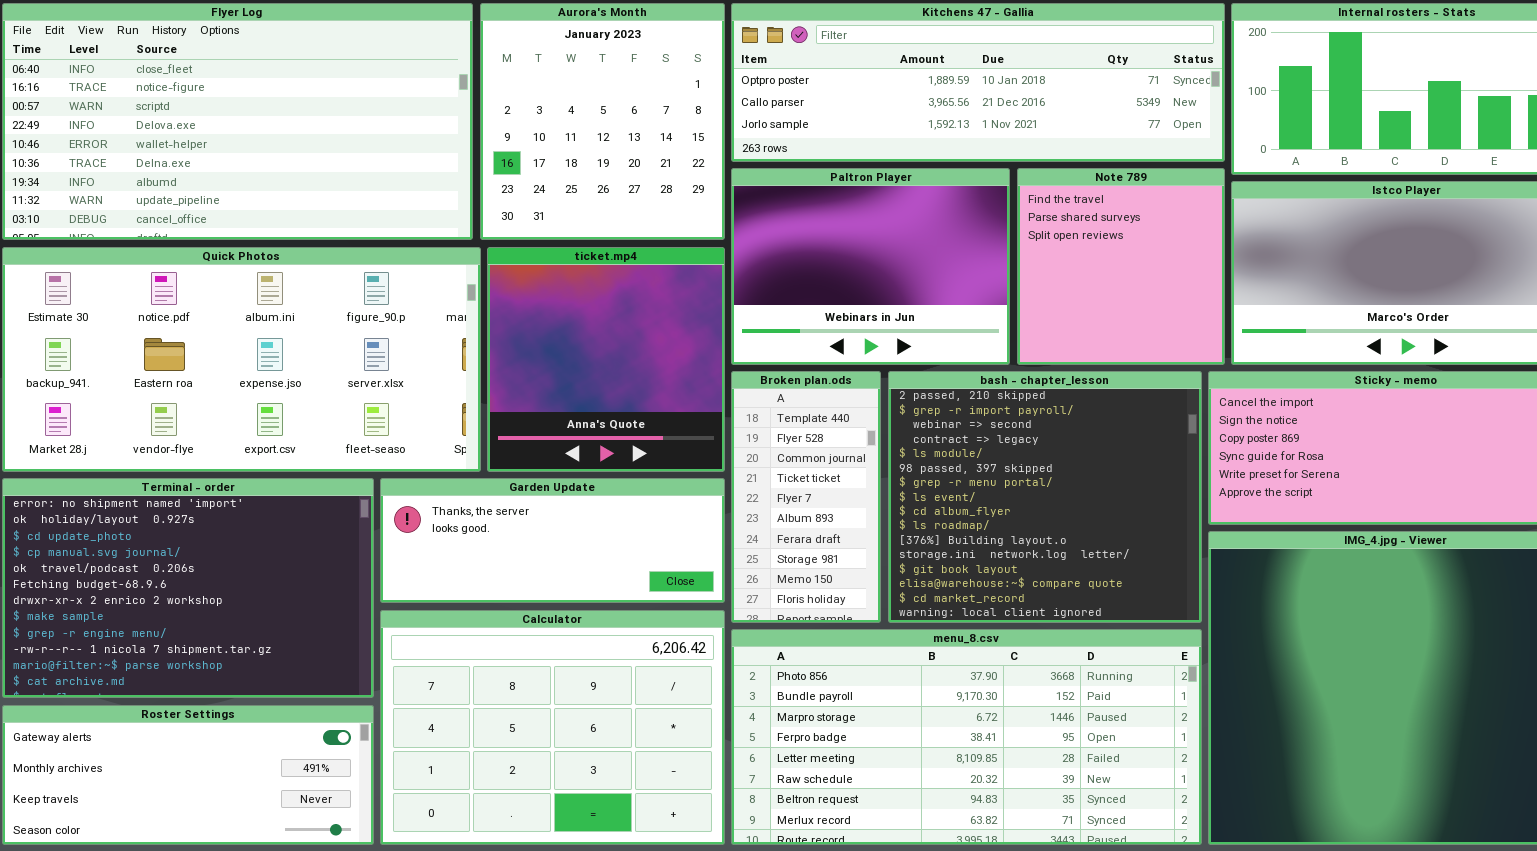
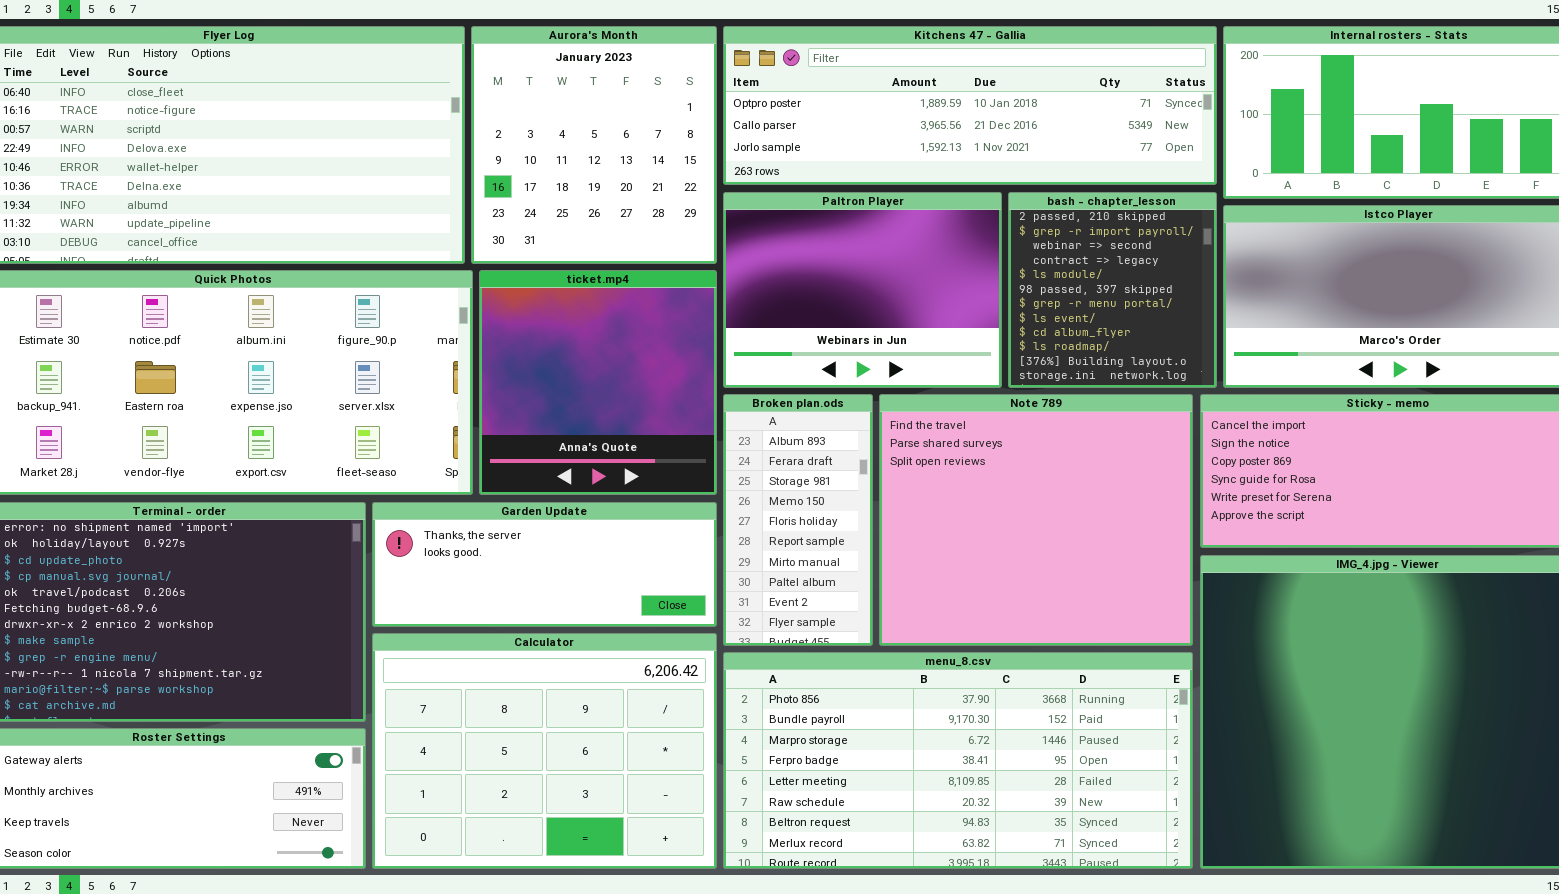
Note 789: [1017,168,1225,365] -> [879,394,1193,646], moved, resized
Broken plan.ods: [731,371,881,623] -> [723,394,873,646], scrolled down 5 rows
bash - chapter_lesson: [888,371,1202,623] -> [1008,192,1217,388], moved, resized

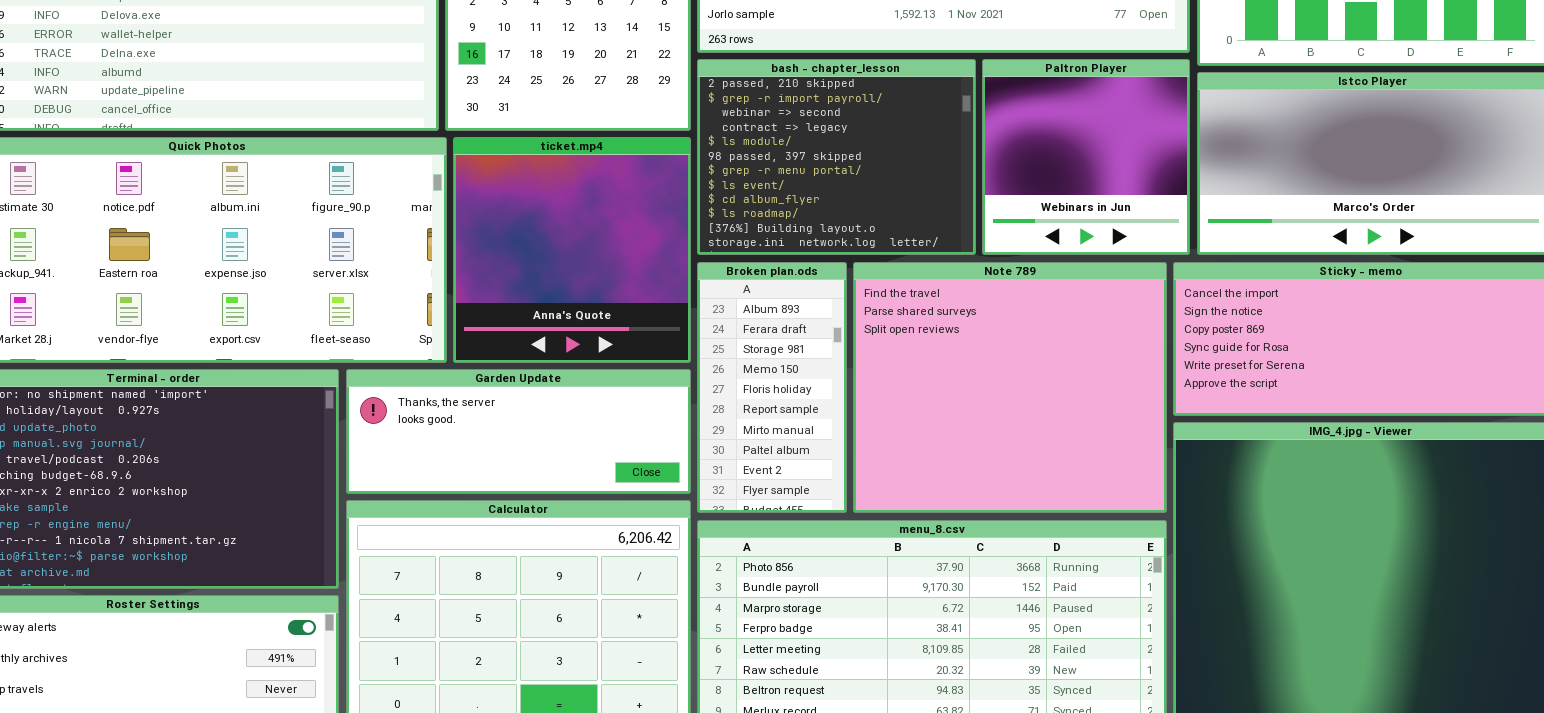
Paltron Player: [723,192,1002,388] -> [982,59,1190,255], moved, resized
bash - chapter_lesson: [1008,192,1217,388] -> [697,59,976,255], moved, resized

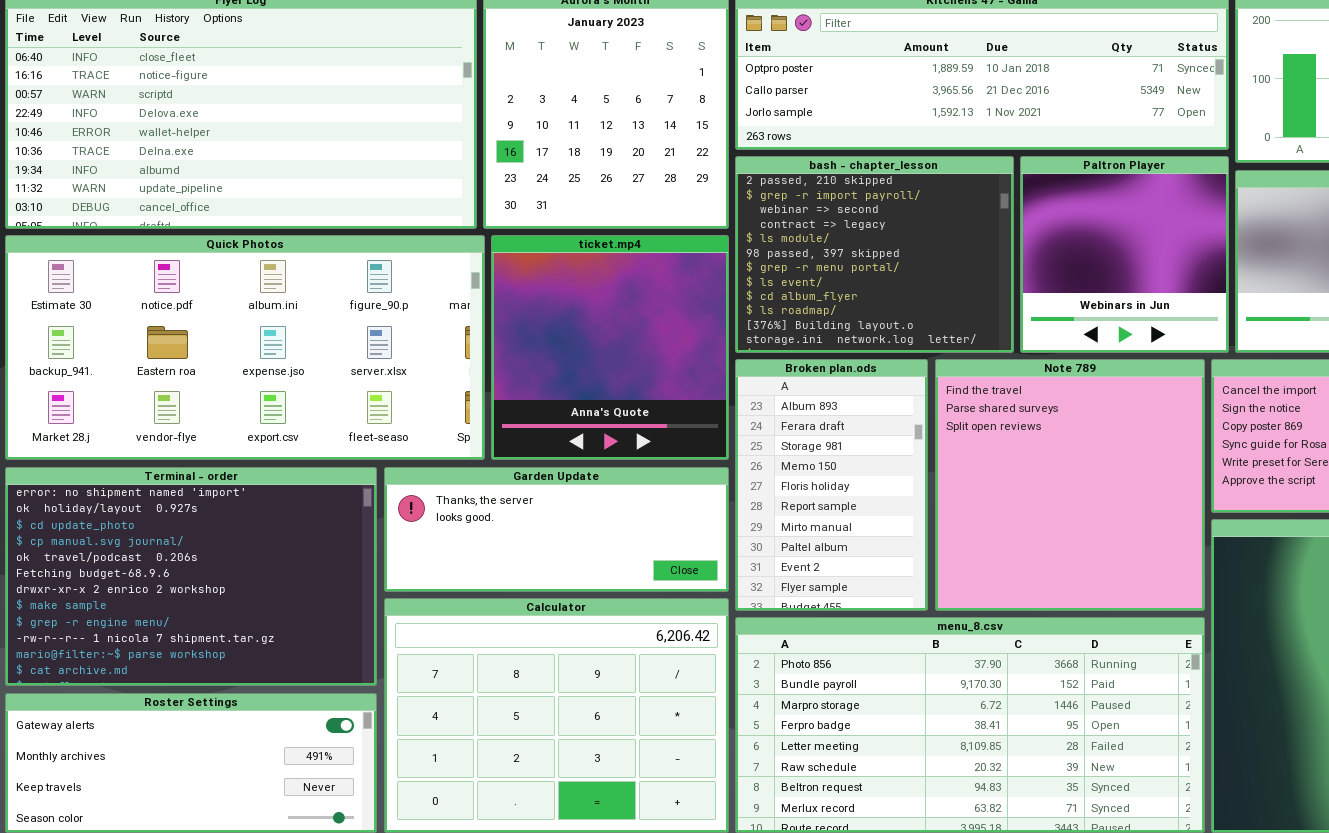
Broken plan.ods: [697,262,847,513] -> [735,359,928,611], resized
Note 789: [853,262,1167,513] -> [935,359,1205,611], resized

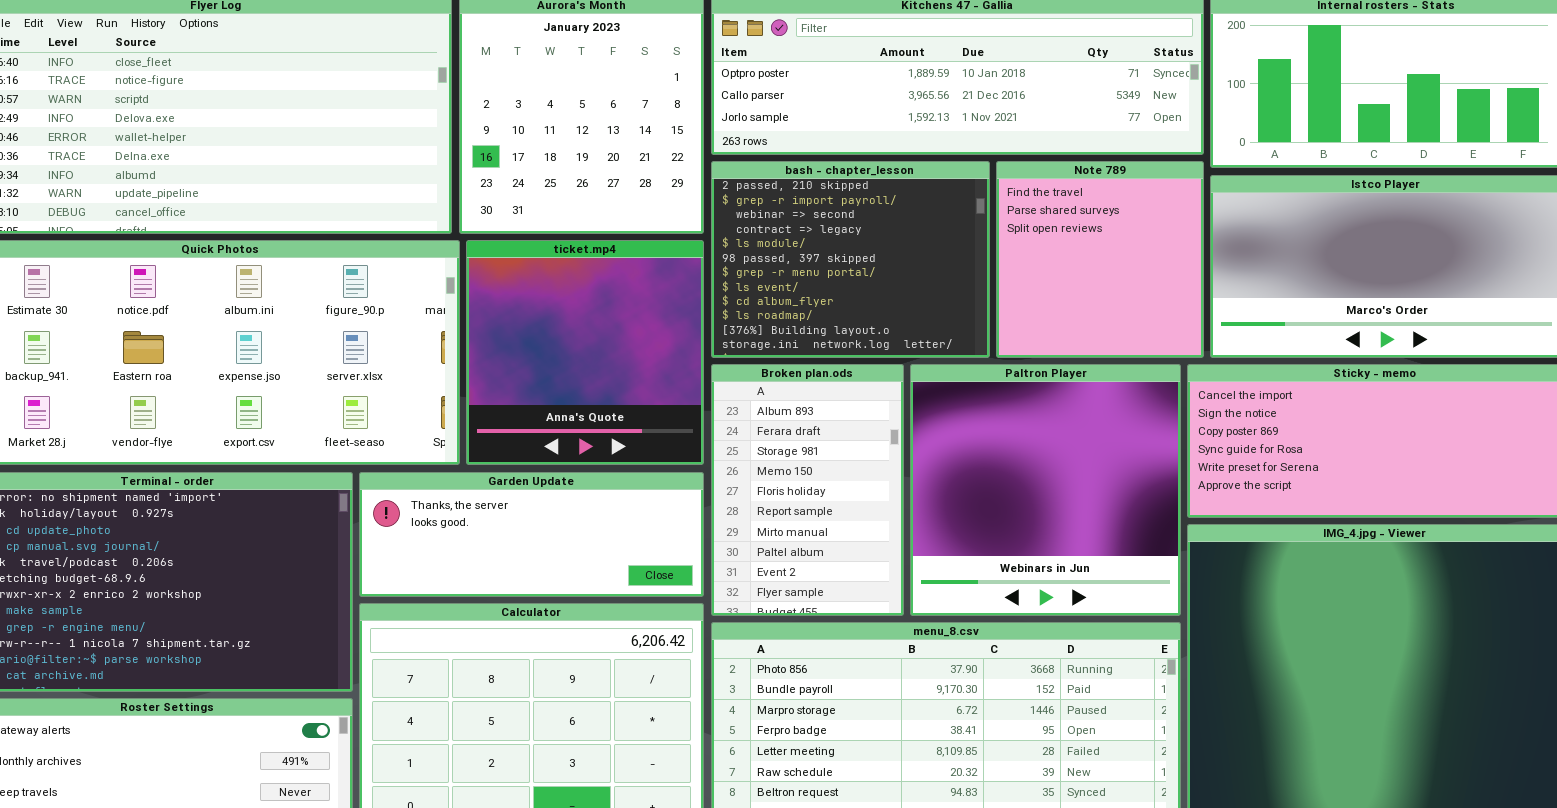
Paltron Player: [1020,156,1229,353] -> [910,364,1181,616], moved, resized
Note 789: [935,359,1205,611] -> [996,161,1204,358], moved, resized

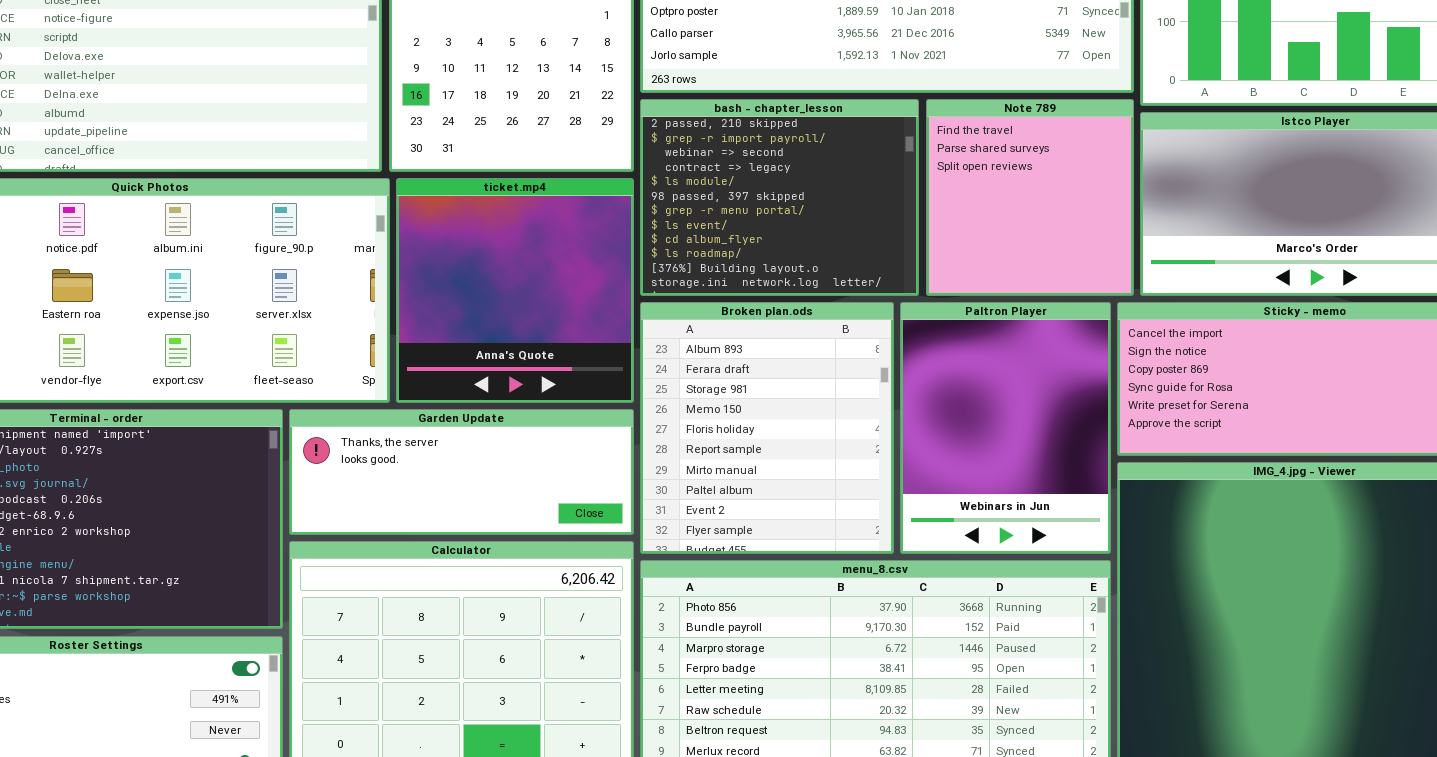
Broken plan.ods: [711,364,904,616] -> [640,302,894,554], resized
Paltron Player: [910,364,1181,616] -> [900,302,1111,554], resized

